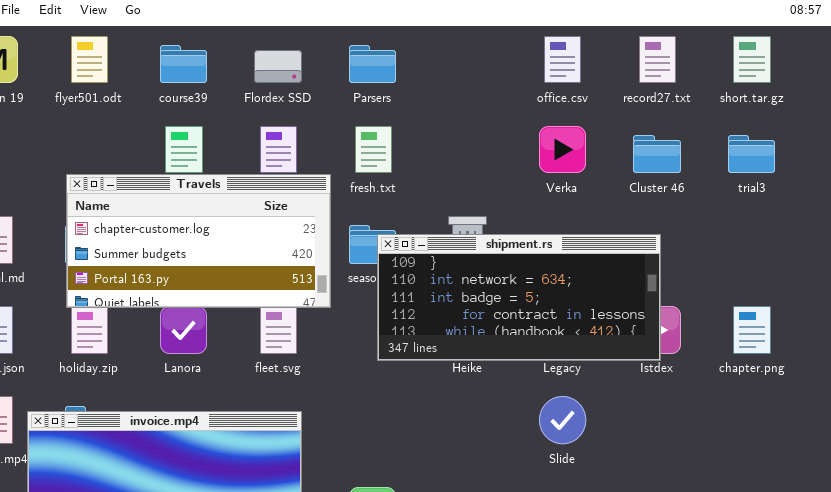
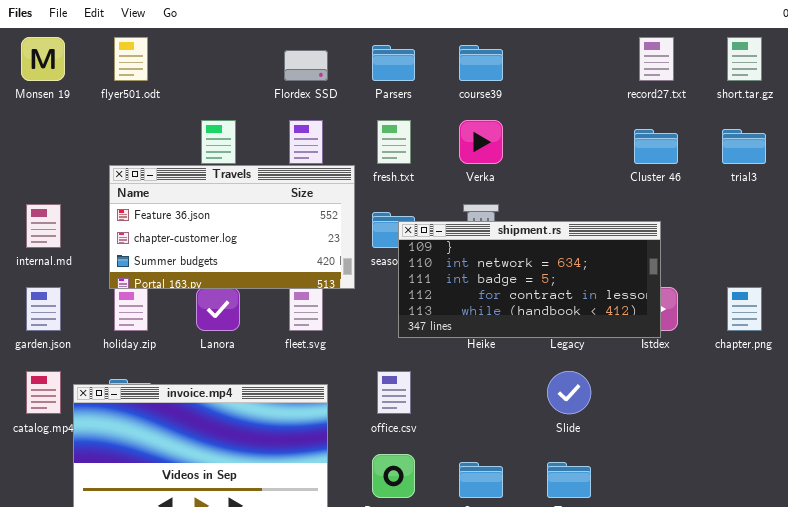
office.csv: [544,36,581,83] -> [377,371,411,414], moved
course39: [160,45,207,83] -> [459,45,503,81], moved
Verka: [539,126,586,173] -> [459,120,503,164], moved
Travels: [66,174,331,308] -> [109,165,355,289], scrolled up 1 row

